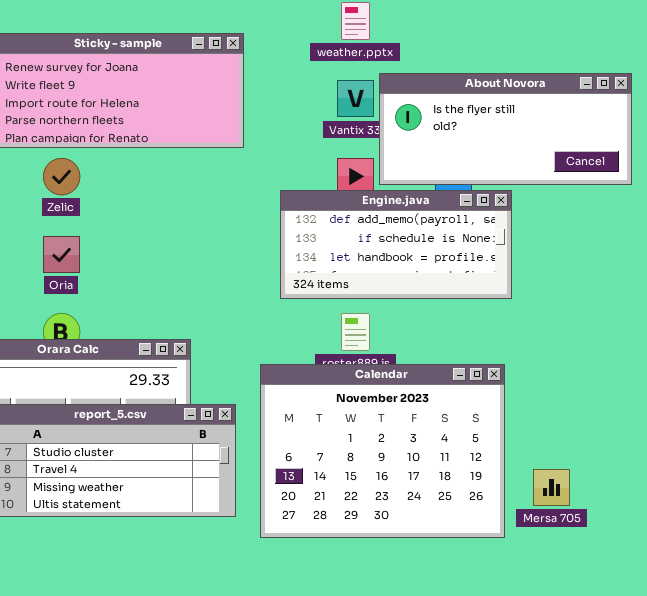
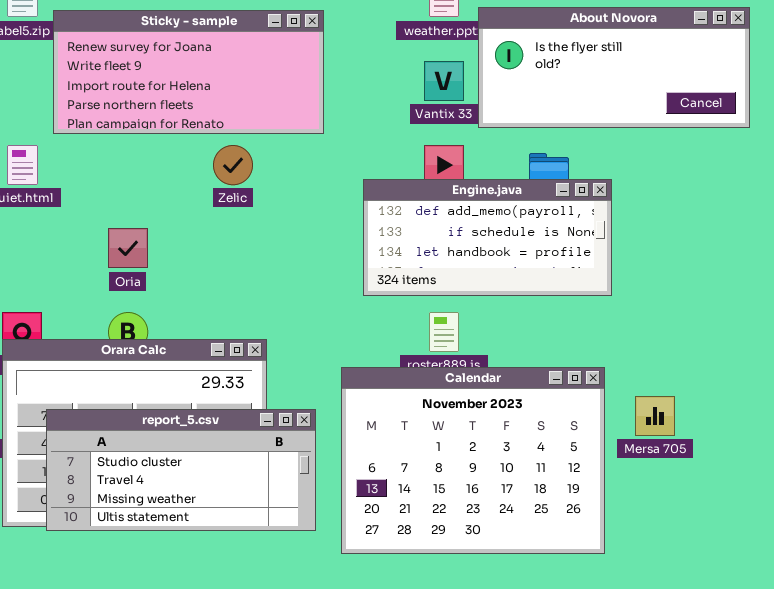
About Novora: [379,73,632,185] -> [478,7,750,128], moved
Zelic: [43,158,80,195] -> [213,145,253,185], moved
Mersa 705: [533,469,570,506] -> [635,396,675,436], moved

